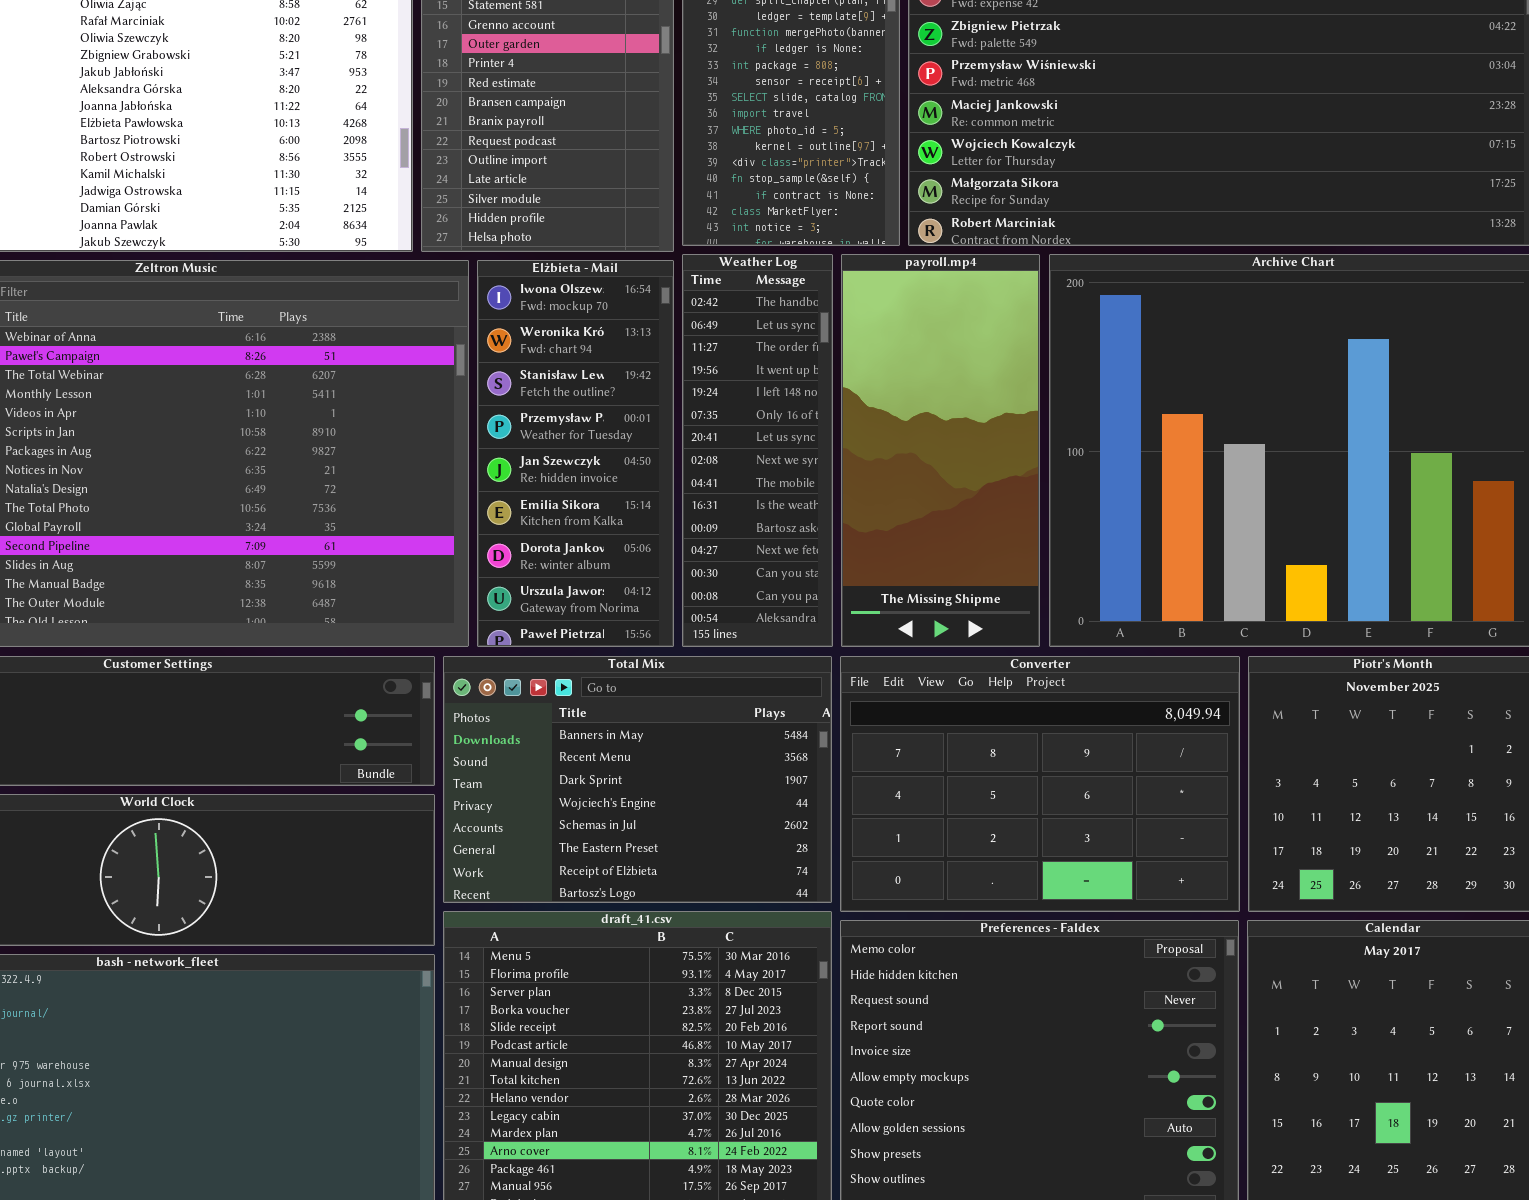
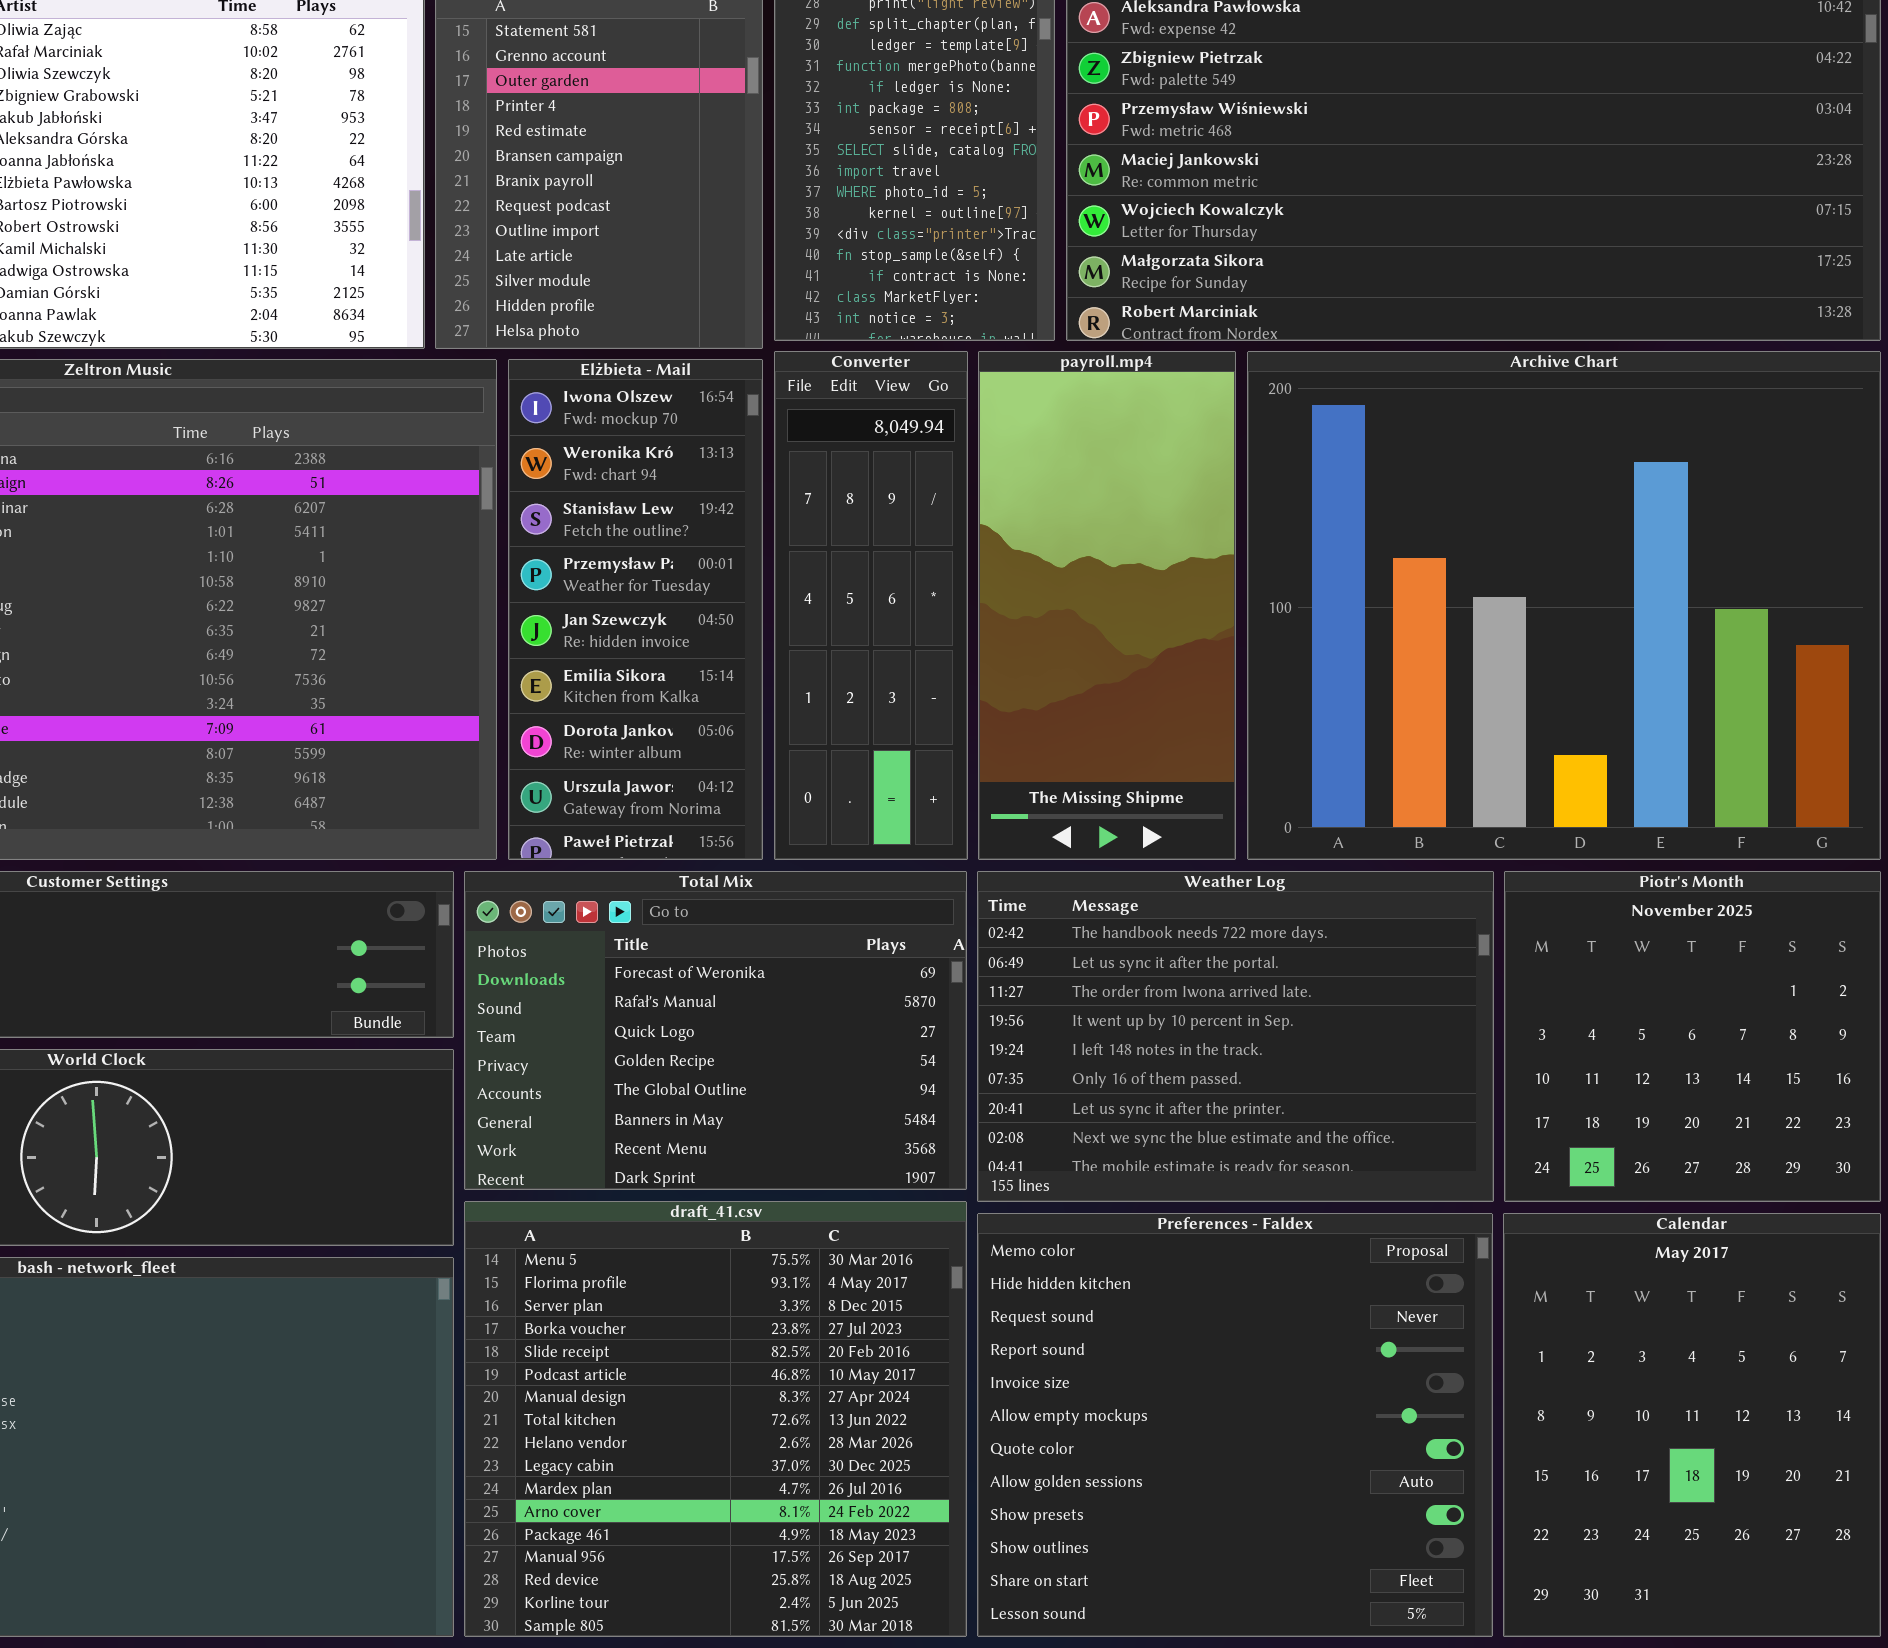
Weather Log: [682,254,833,647] -> [977,871,1494,1202], moved, resized
Total Mix: [443,656,832,903] -> [464,871,967,1190], scrolled up 5 rows
Converter: [840,656,1240,912] -> [774,351,968,860], moved, resized

